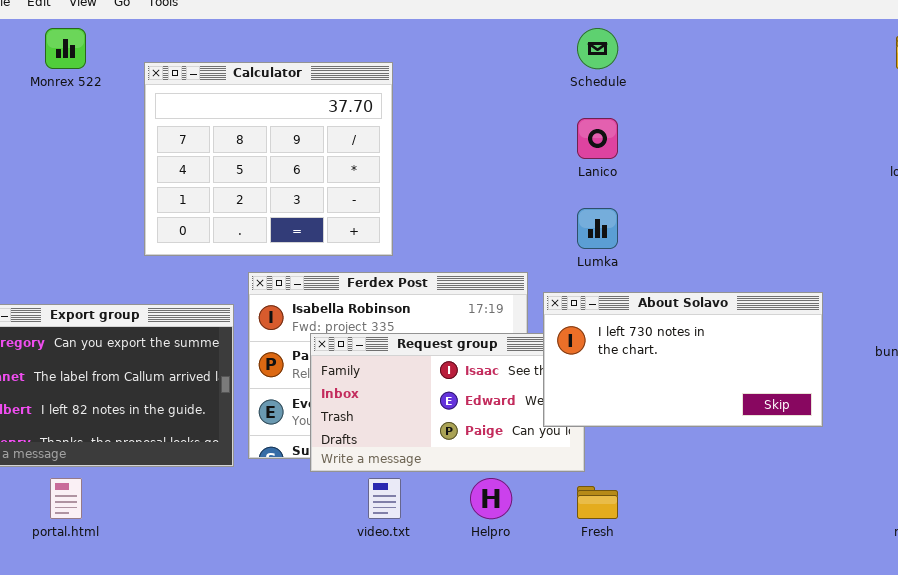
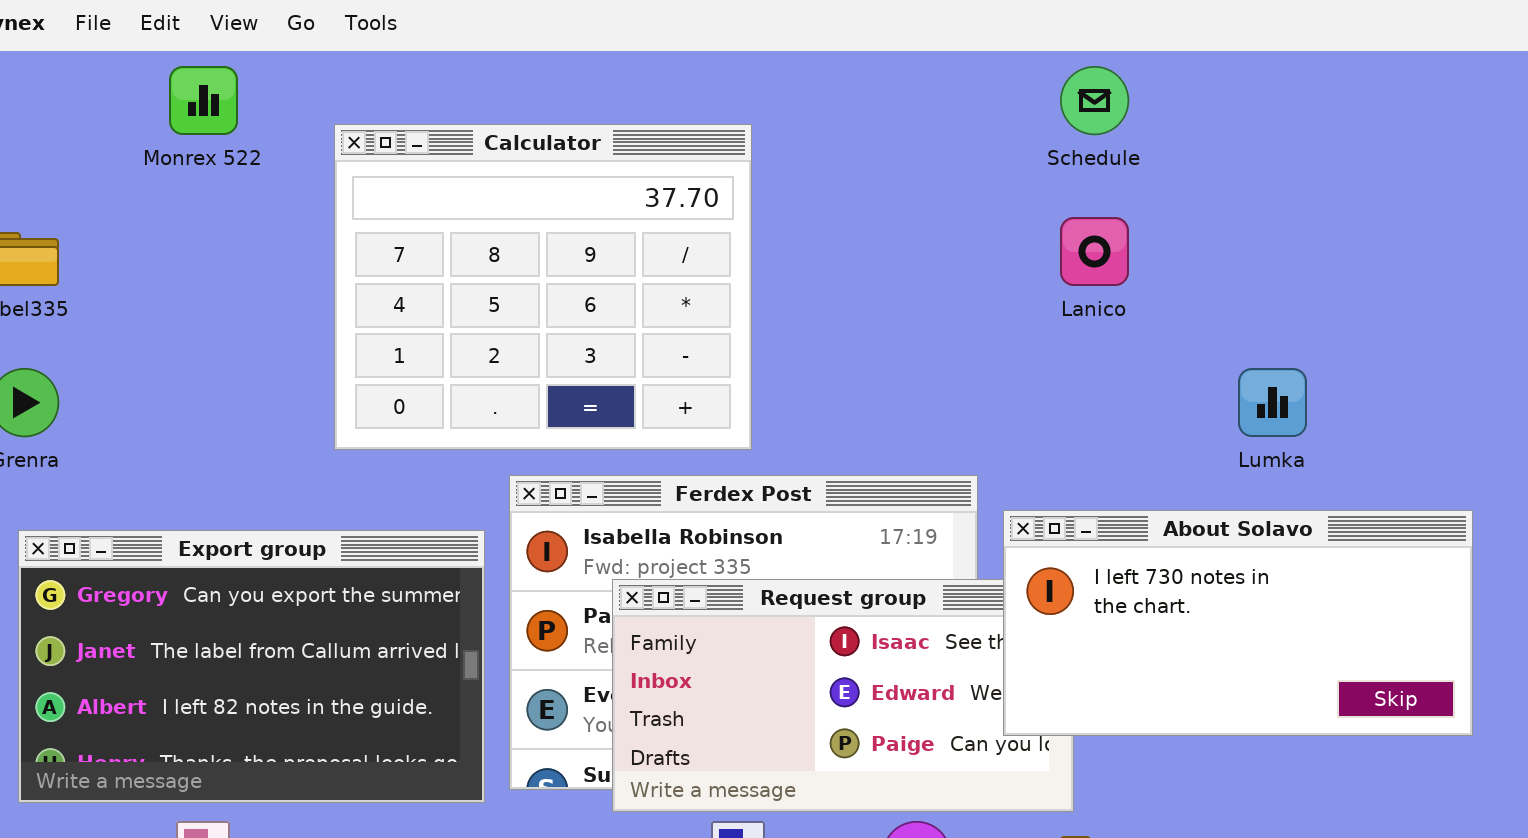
Lumka: [577,208,618,249] -> [1238,368,1307,437], moved

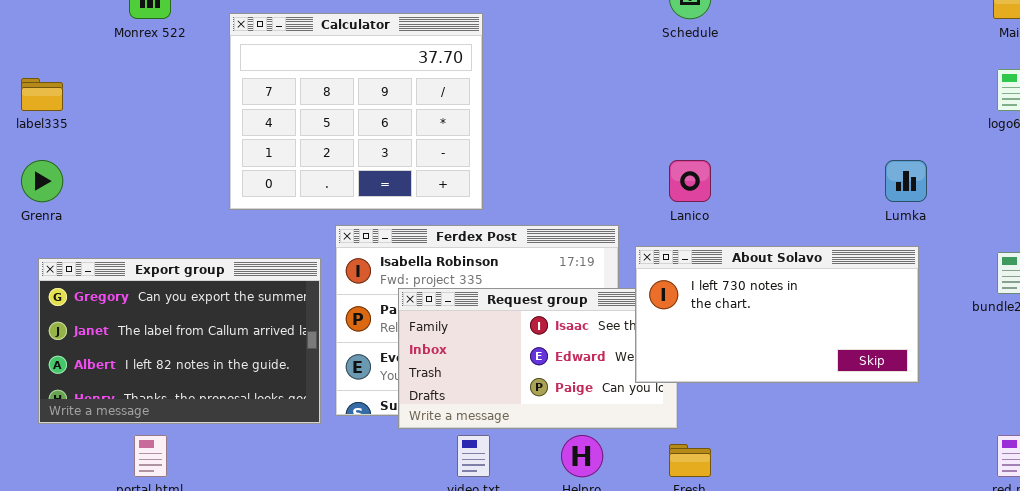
Lanico: [1060,217,1129,286] -> [669,160,711,202], moved
Lumka: [1238,368,1307,437] -> [885,160,927,202], moved

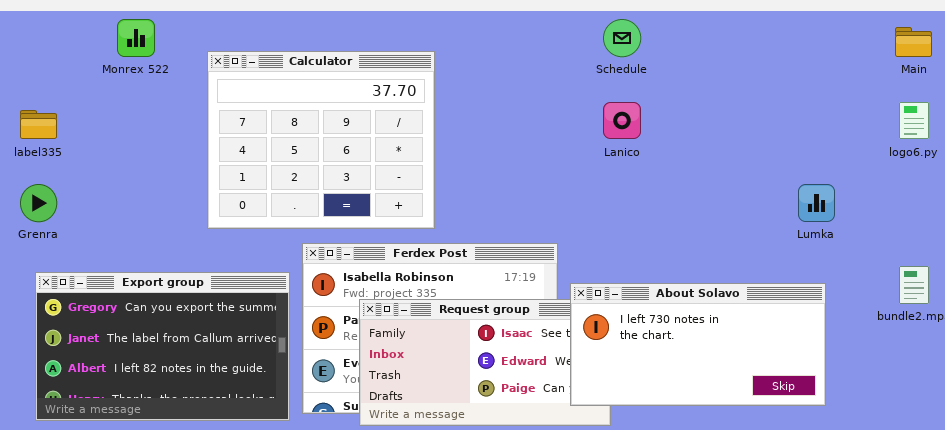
Lanico: [669,160,711,202] -> [603,102,641,139], moved
About Solavo: [635,246,919,383] -> [570,283,826,406], moved

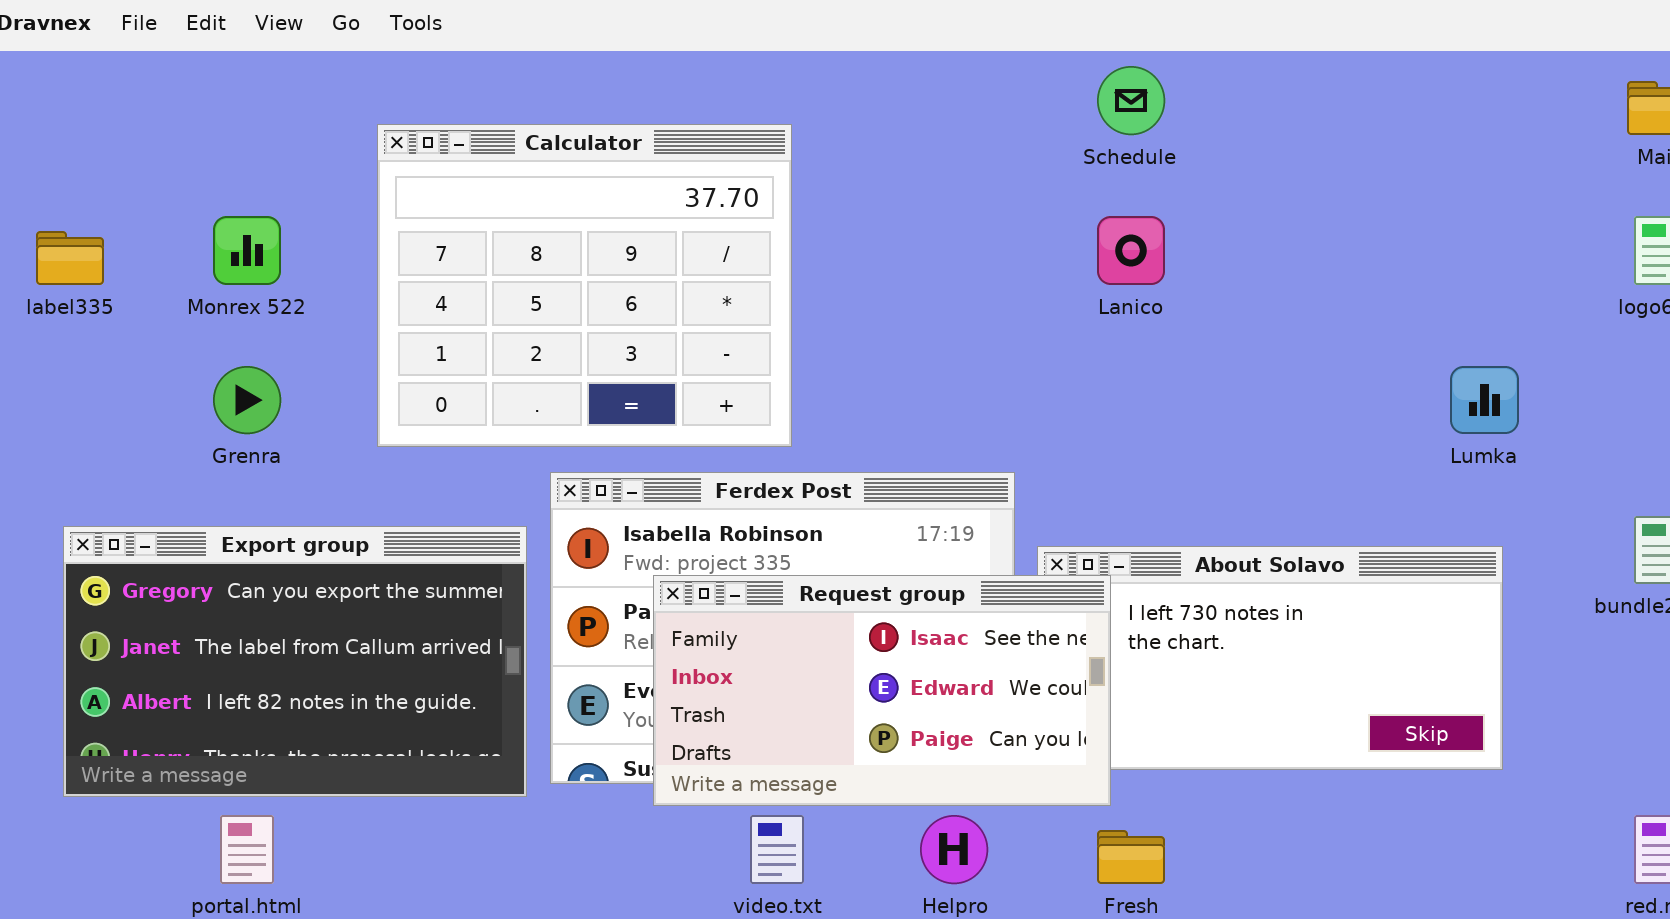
Monrex 522: [117,19,155,57] -> [213,216,281,285], moved
Grenra: [20,184,57,222] -> [213,366,281,434], moved
Request group: [359,299,611,426] -> [653,575,1111,806], raised

